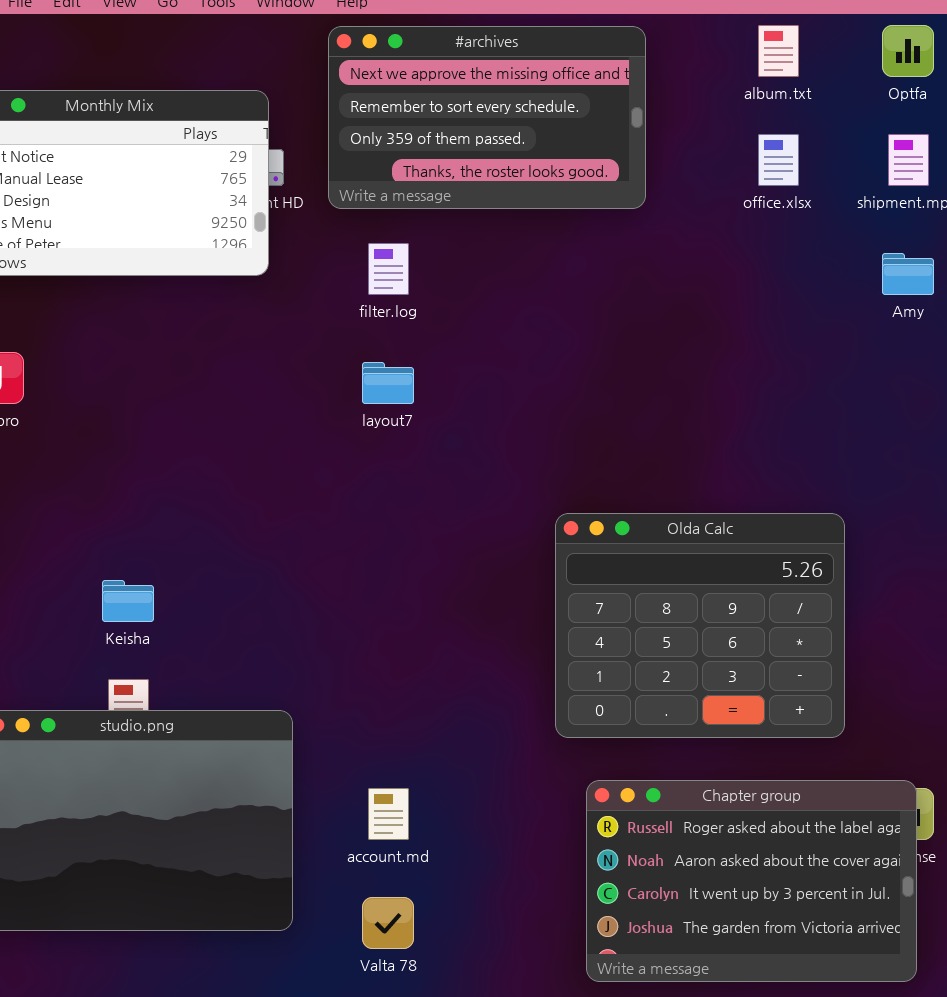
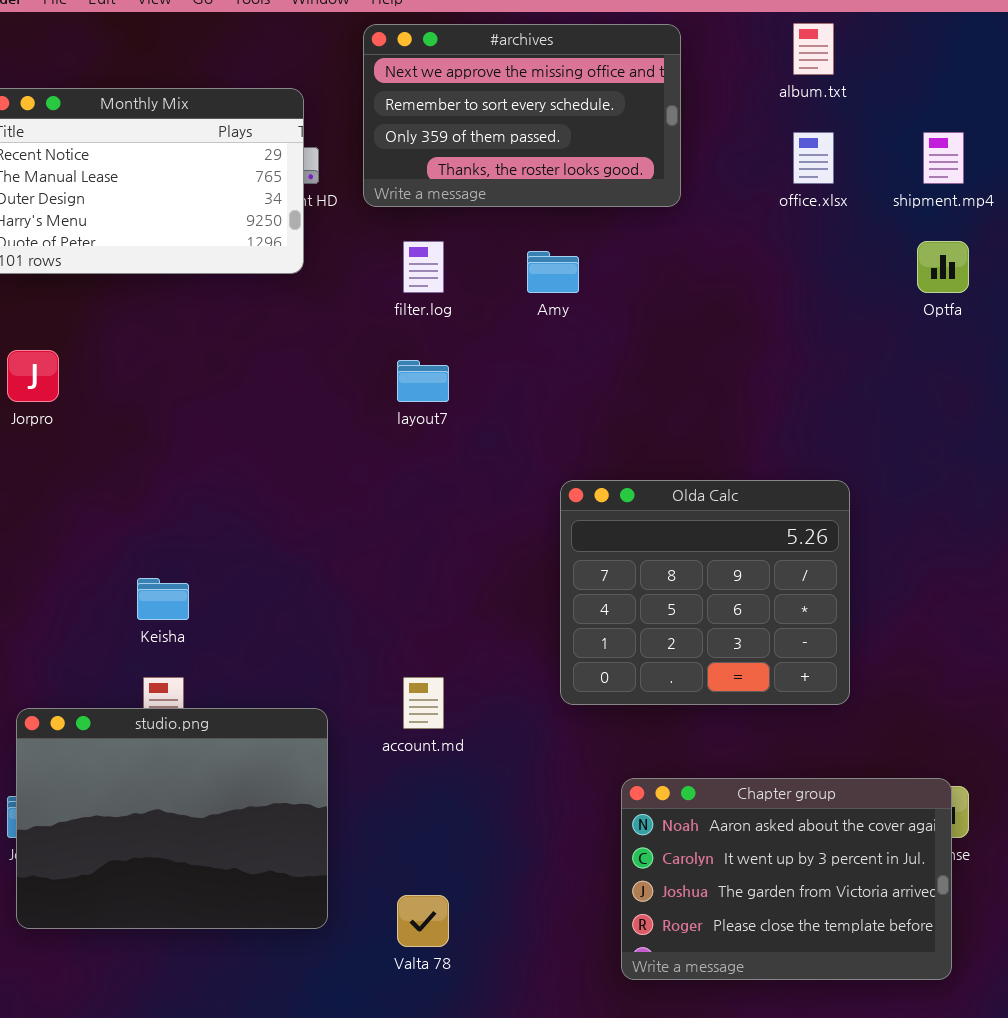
Optfa: [882,25,934,77] -> [917,241,969,293], moved
Amy: [882,253,934,295] -> [527,251,579,293], moved
Olda Calc: [555,513,845,738] -> [560,480,850,705], moved
Chapter group: [586,780,917,982] -> [621,778,952,980], scrolled down 1 row
account.md: [368,788,409,840] -> [403,677,444,729], moved

